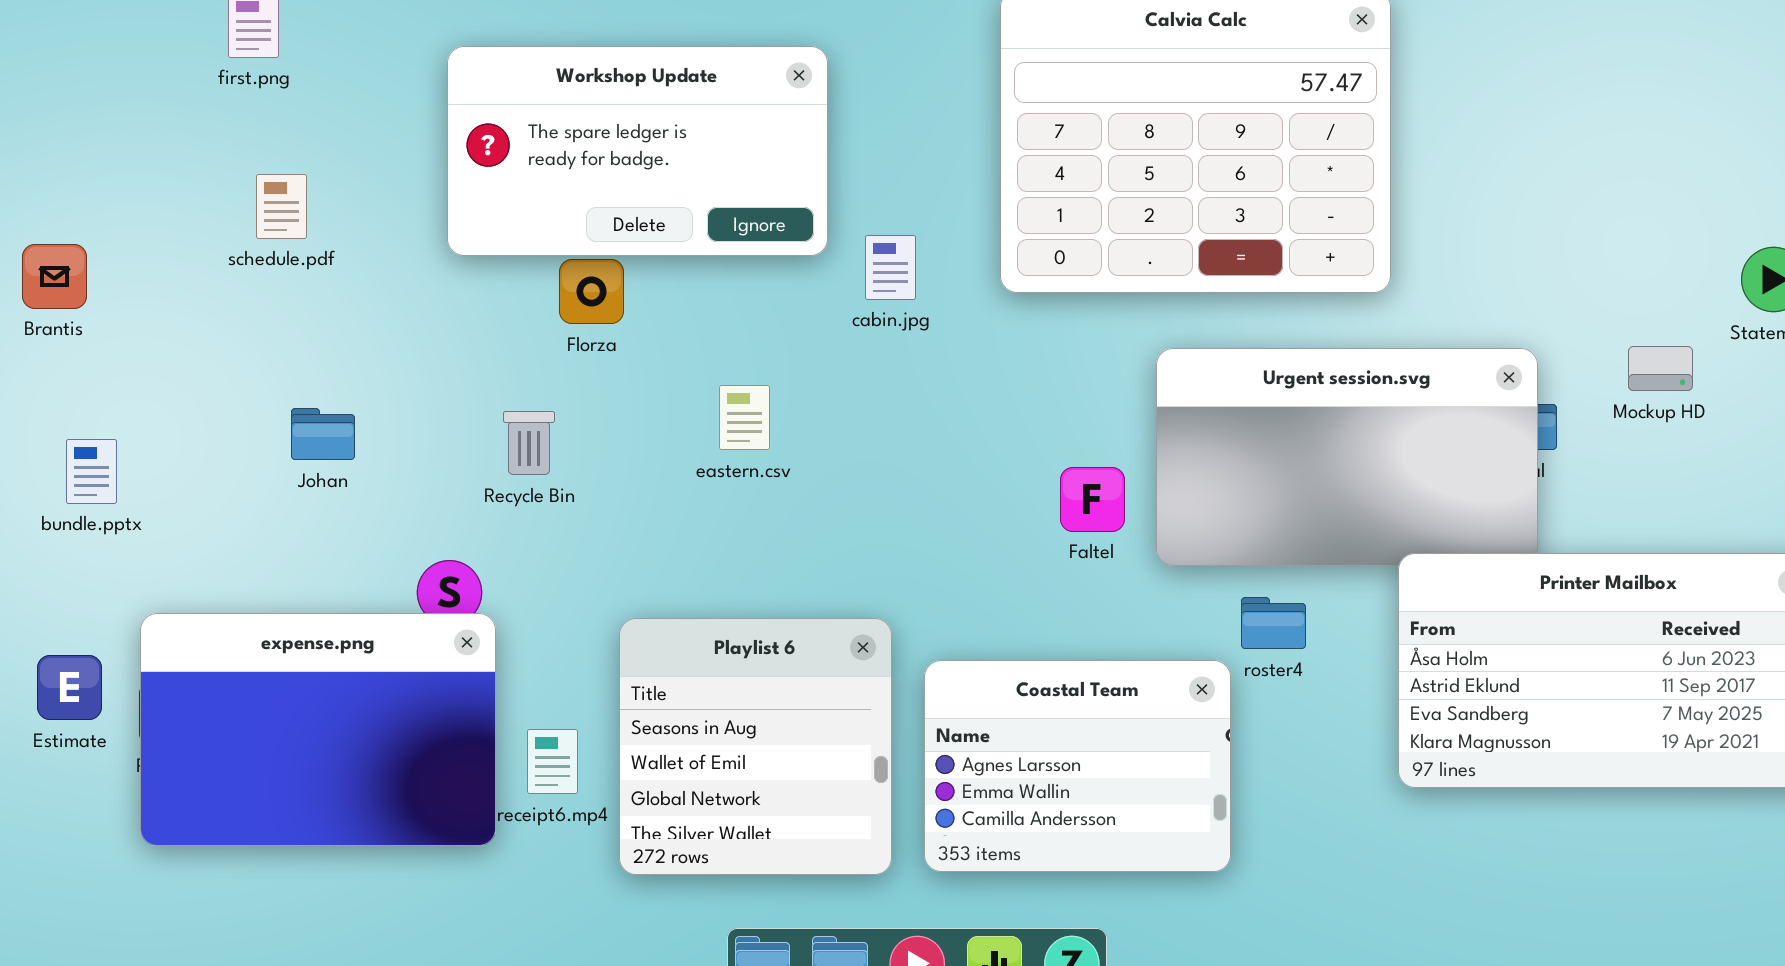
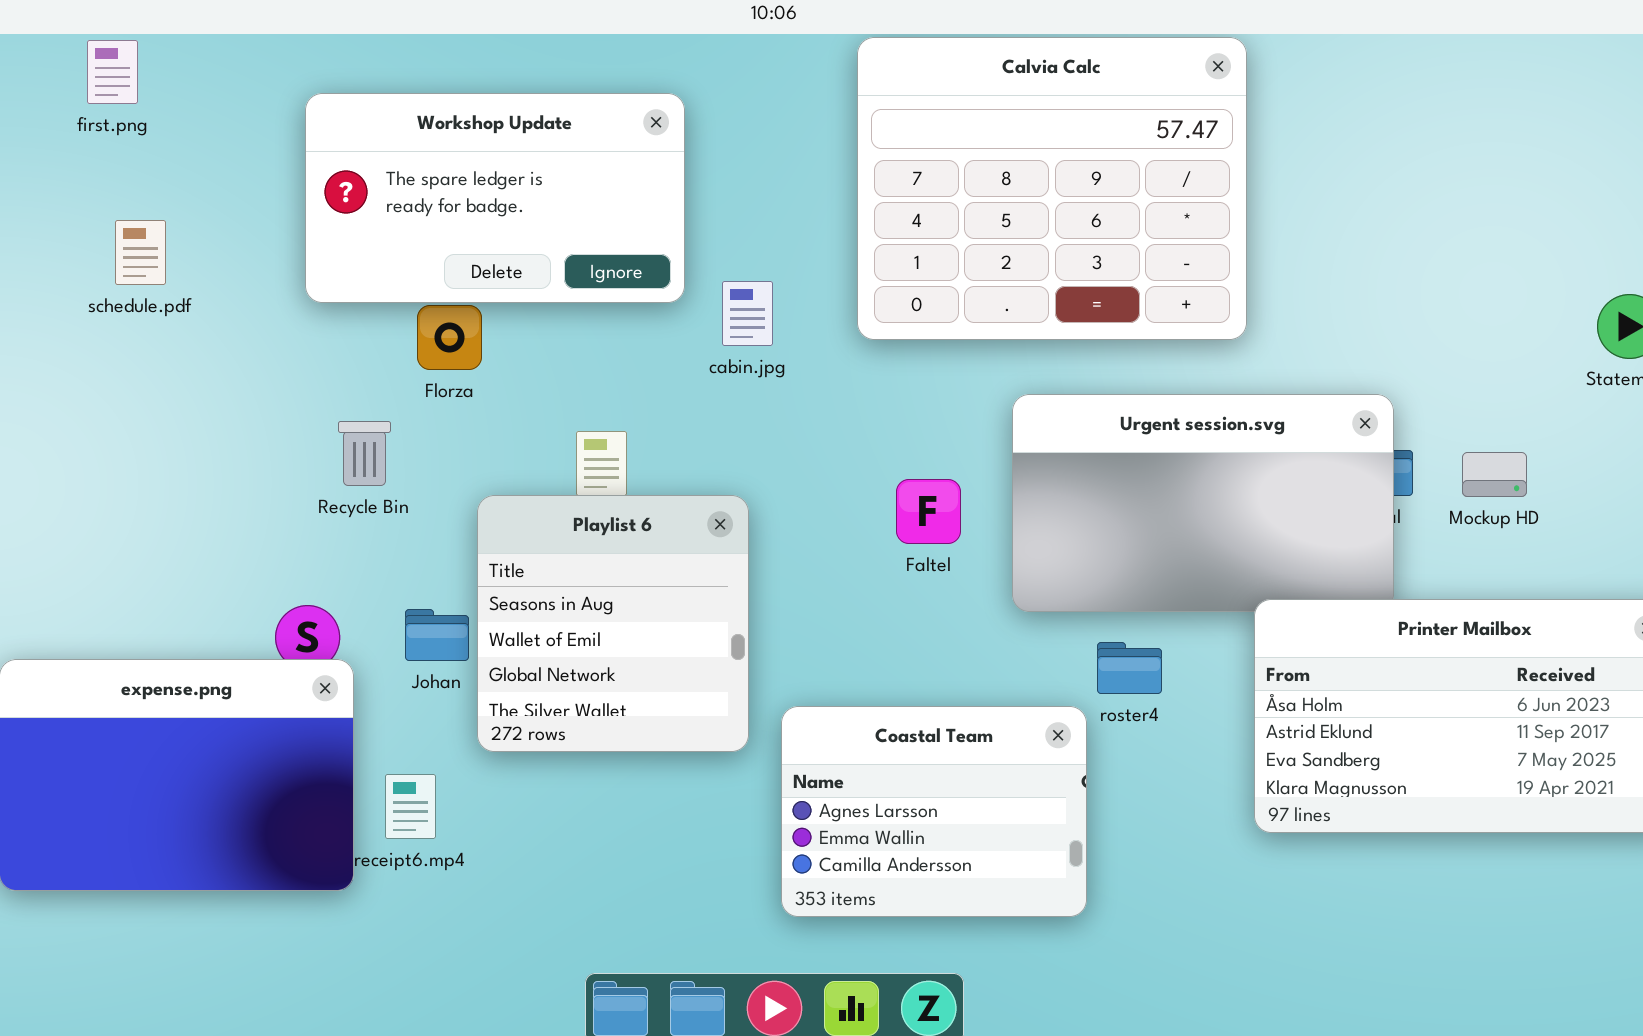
Mockup HD: [1628,346,1693,391] -> [1462,452,1527,497], moved
Johan: [291,408,355,460] -> [405,609,469,661], moved
Recycle Bin: [503,411,555,475] -> [338,421,391,486], moved
Faltel: [1060,467,1125,532] -> [896,479,961,544], moved
Playlist 6: [619,618,892,875] -> [477,495,749,752], moved

